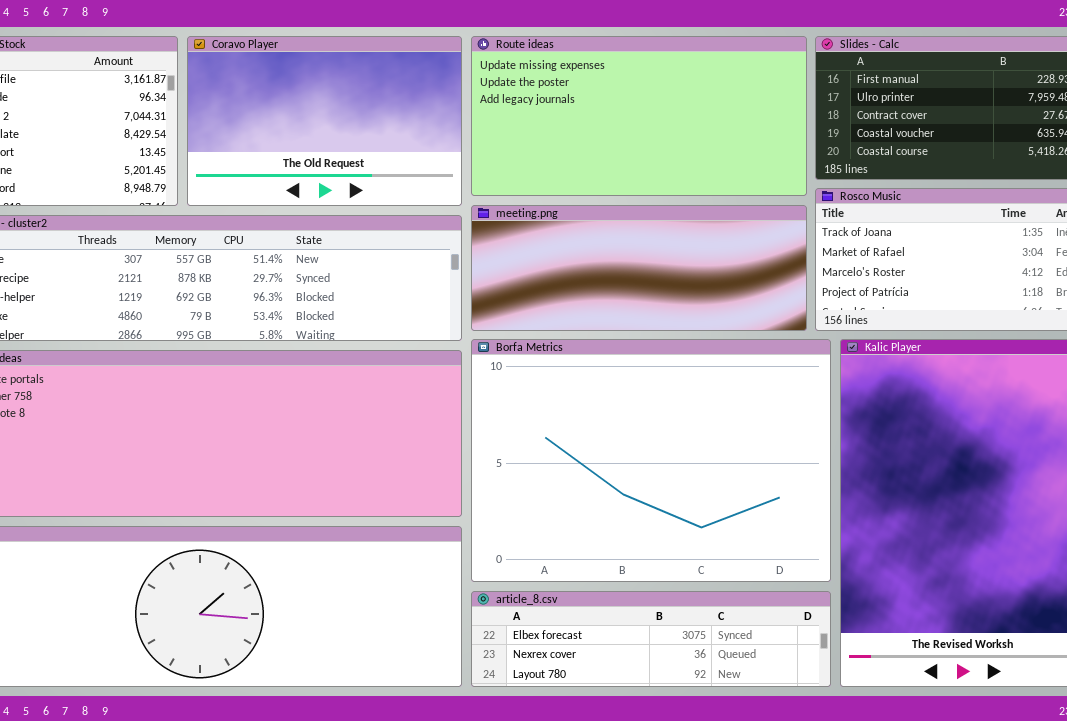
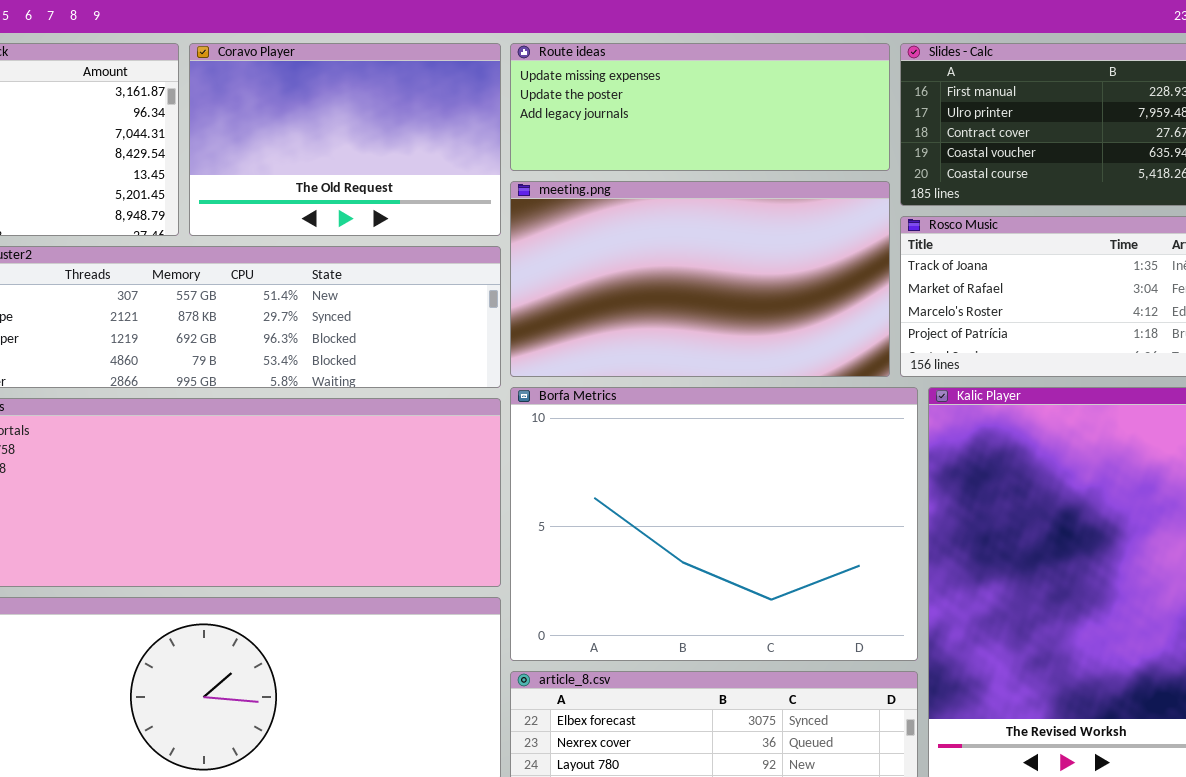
Route ideas: [471,36,807,196] -> [510,43,890,171], resized
meeting.png: [471,205,807,331] -> [510,181,890,377], resized

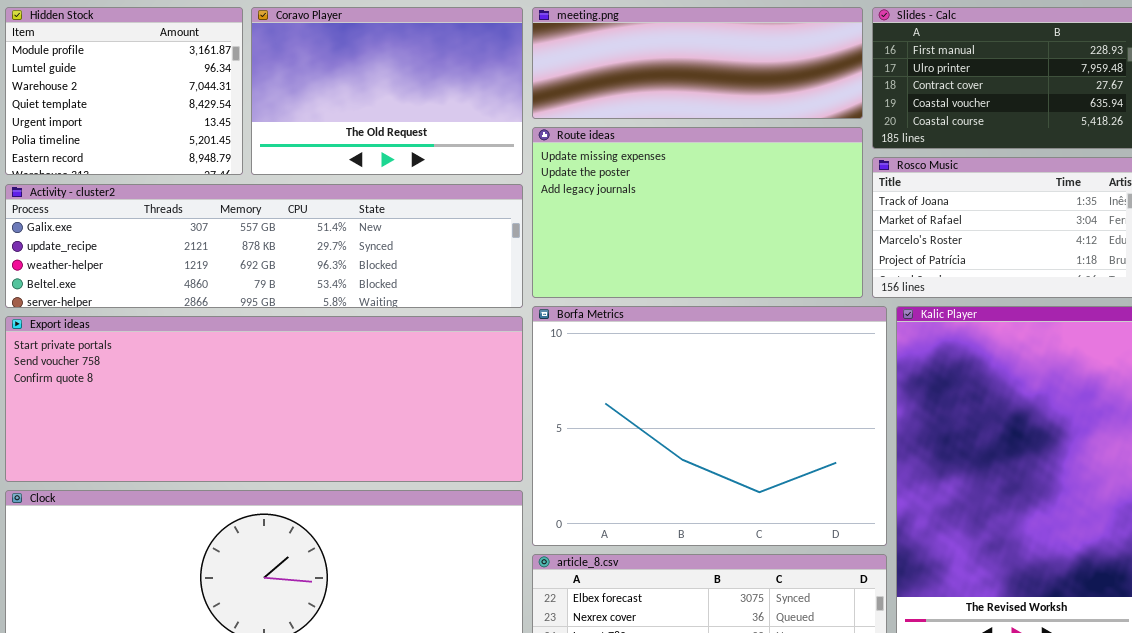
Route ideas: [510,43,890,171] -> [532,127,863,298], moved, resized
meeting.png: [510,181,890,377] -> [532,7,863,119], moved, resized

